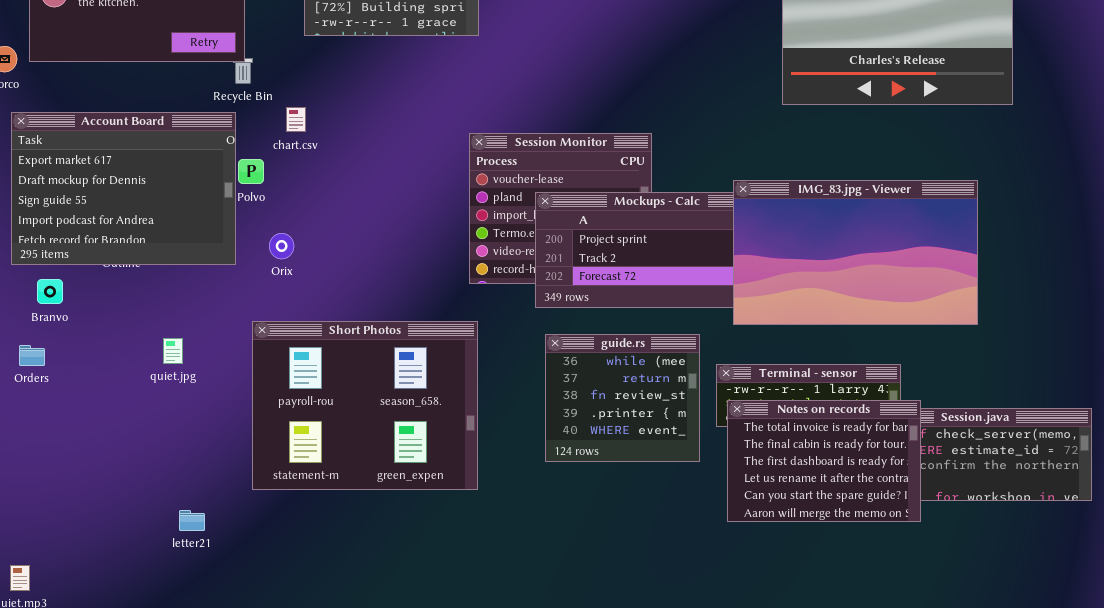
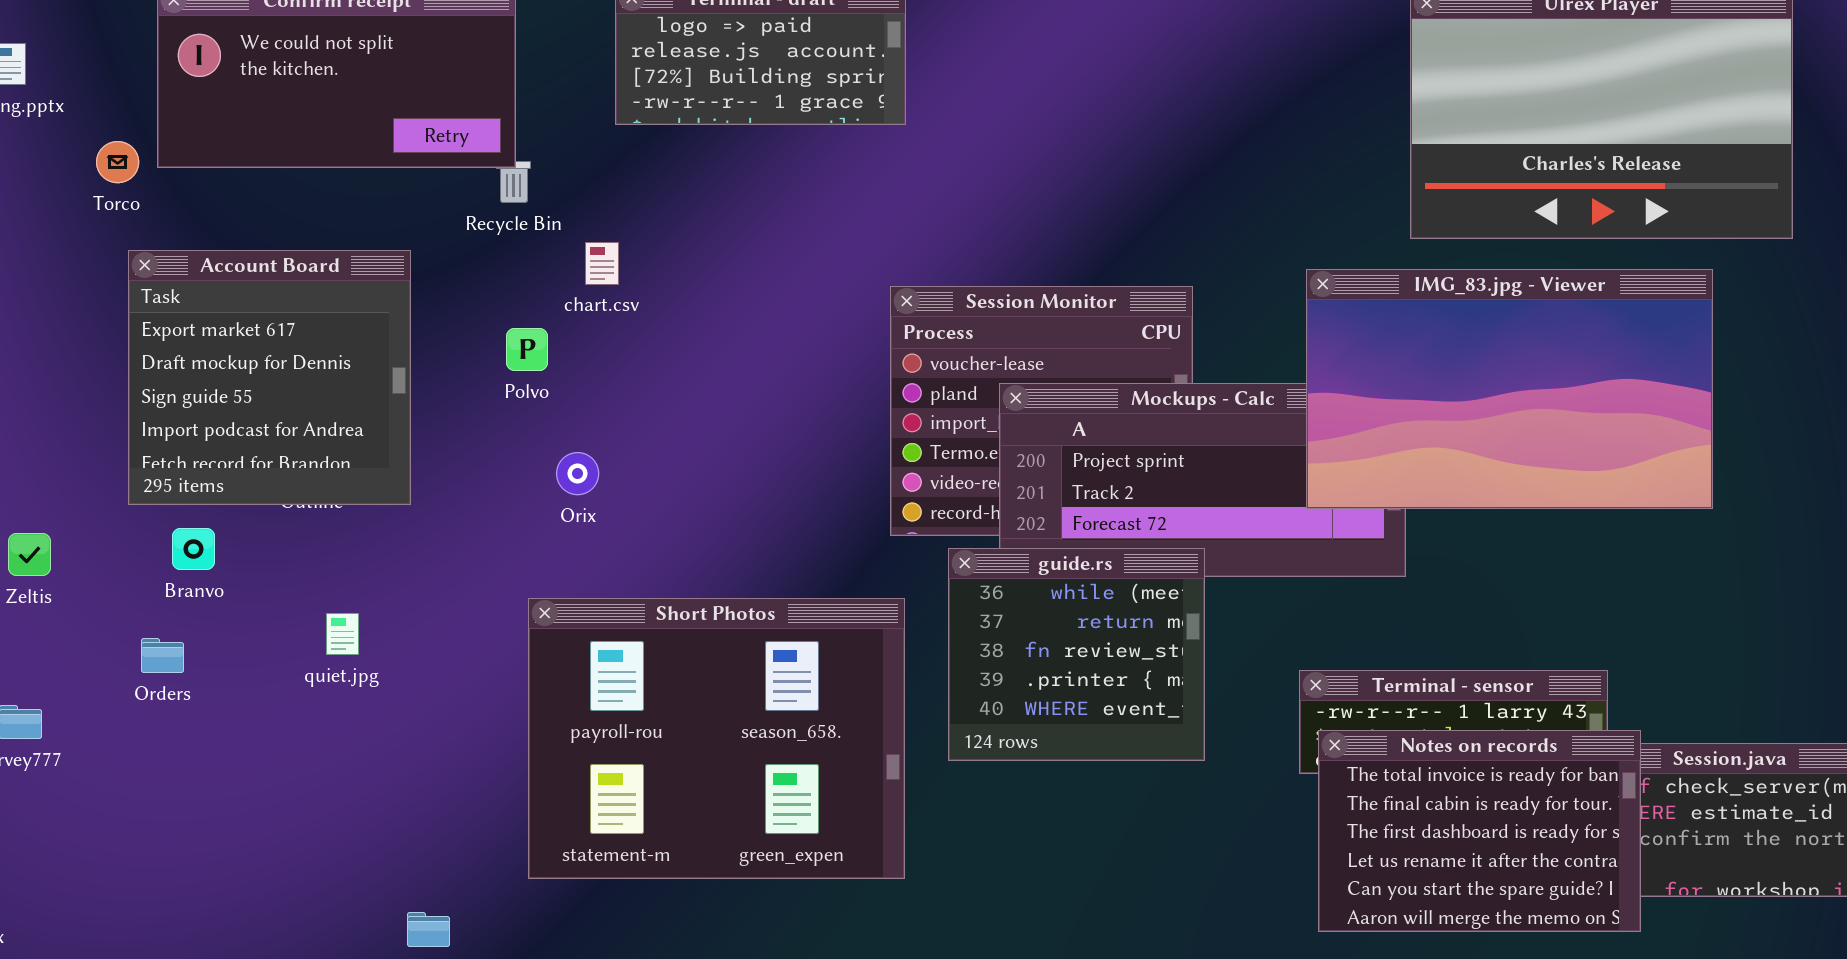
Account Board: [11,112,236,265] -> [128,250,411,505], resized
IMG_83.jpg - Viewer: [733,180,978,325] -> [1306,269,1713,509], moved
guide.rs: [545,334,700,462] -> [948,548,1205,761], moved
quiet.jpg: [163,338,183,364] -> [326,613,359,655], moved

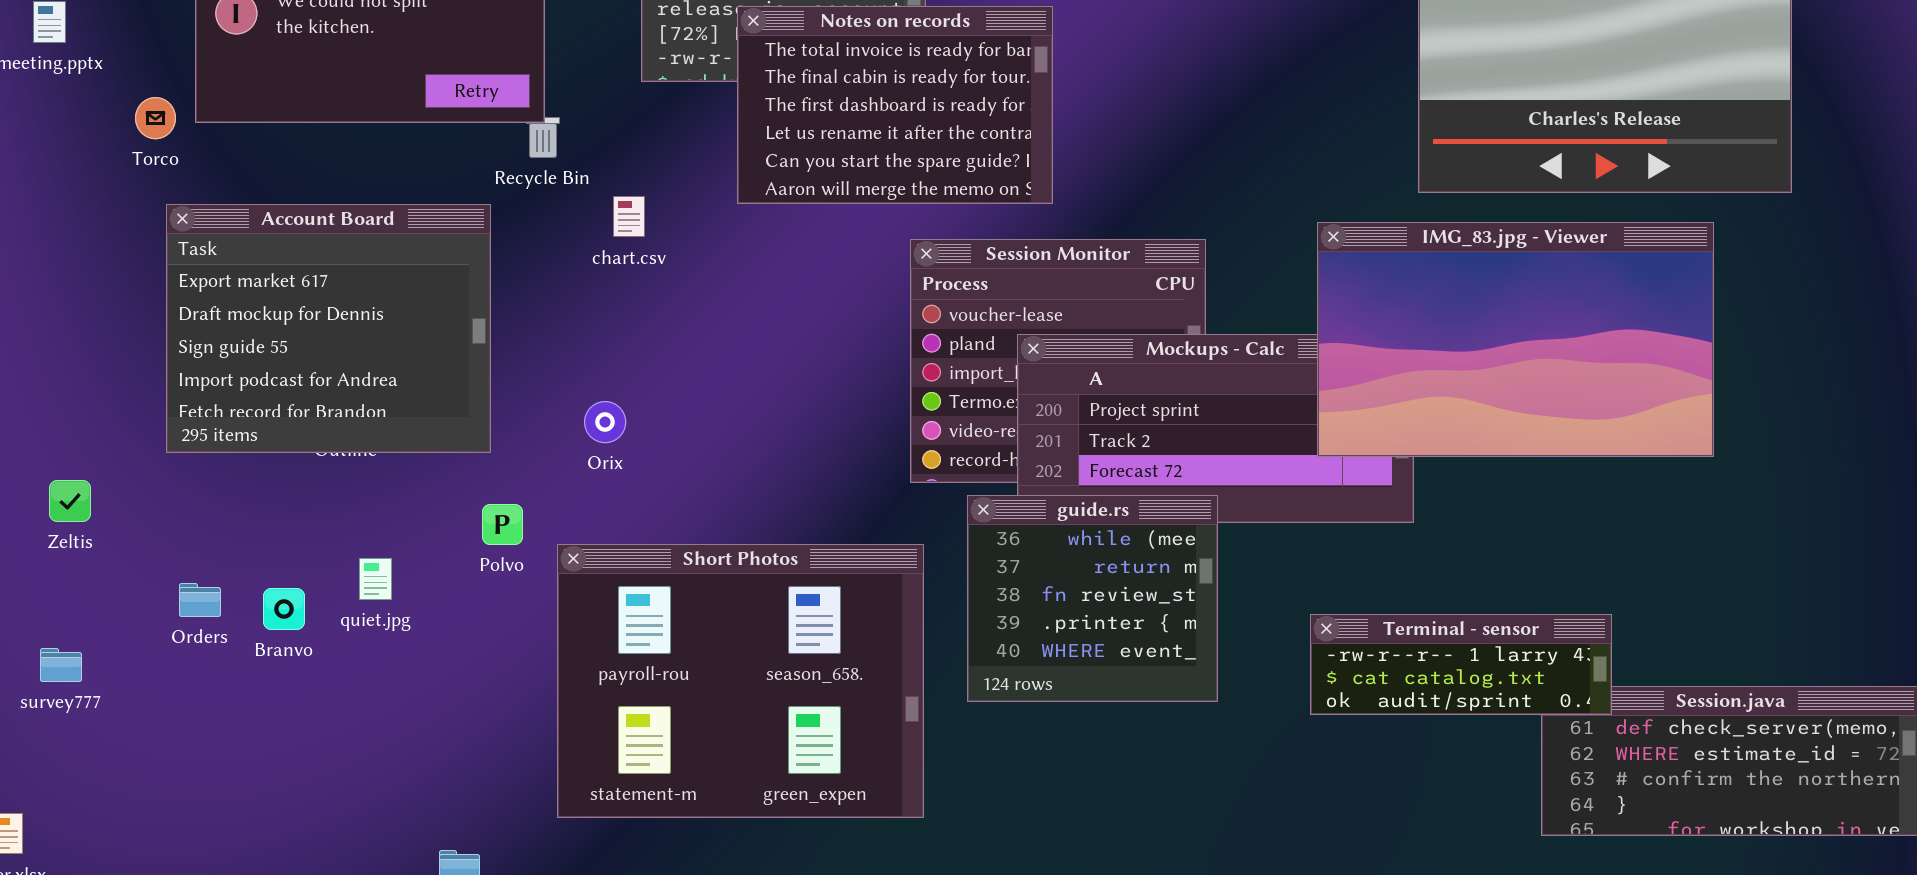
Account Board: [128,250,411,505] -> [166,204,491,453], resized
Polvo: [506,328,548,371] -> [482,504,523,545], moved
Branvo: [172,528,215,570] -> [263,588,305,630], moved
Notes on records: [1318,730,1641,932] -> [737,6,1053,204], moved

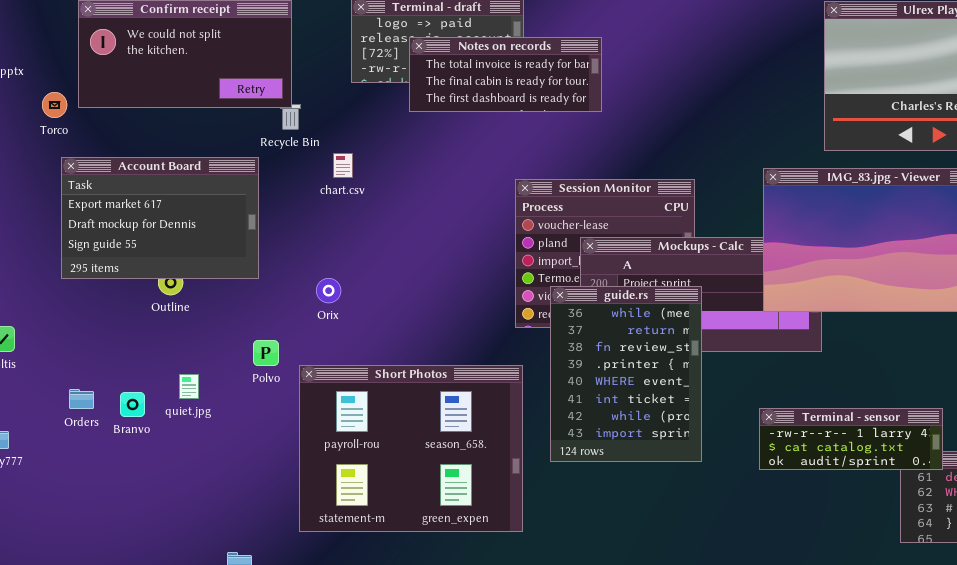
Notes on records: [737,6,1053,204] -> [409,37,602,112], resized
Account Board: [166,204,491,453] -> [61,157,259,279], resized
guide.rs: [967,495,1218,702] -> [550,286,702,462], resized

